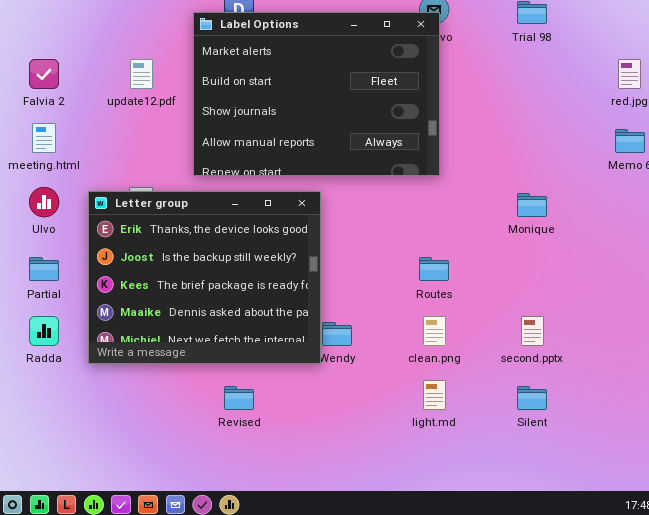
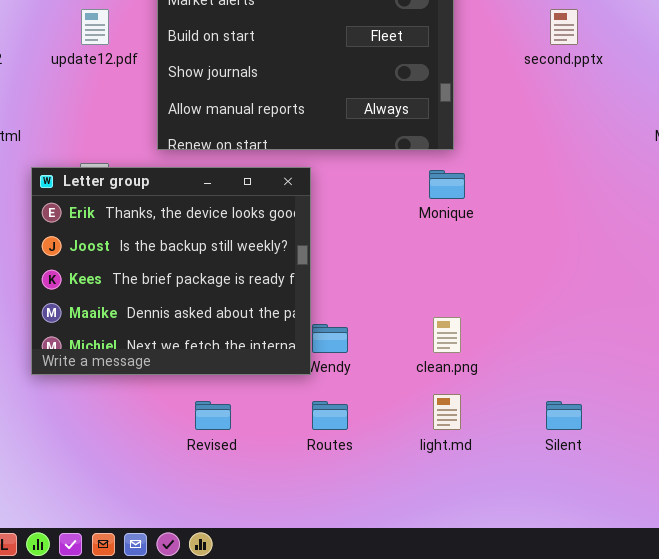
Monique: [517,193,547,217] -> [429,170,465,199], moved
Routes: [419,257,449,281] -> [312,401,348,430], moved
second.pptx: [521,316,544,346] -> [550,9,578,45], moved

